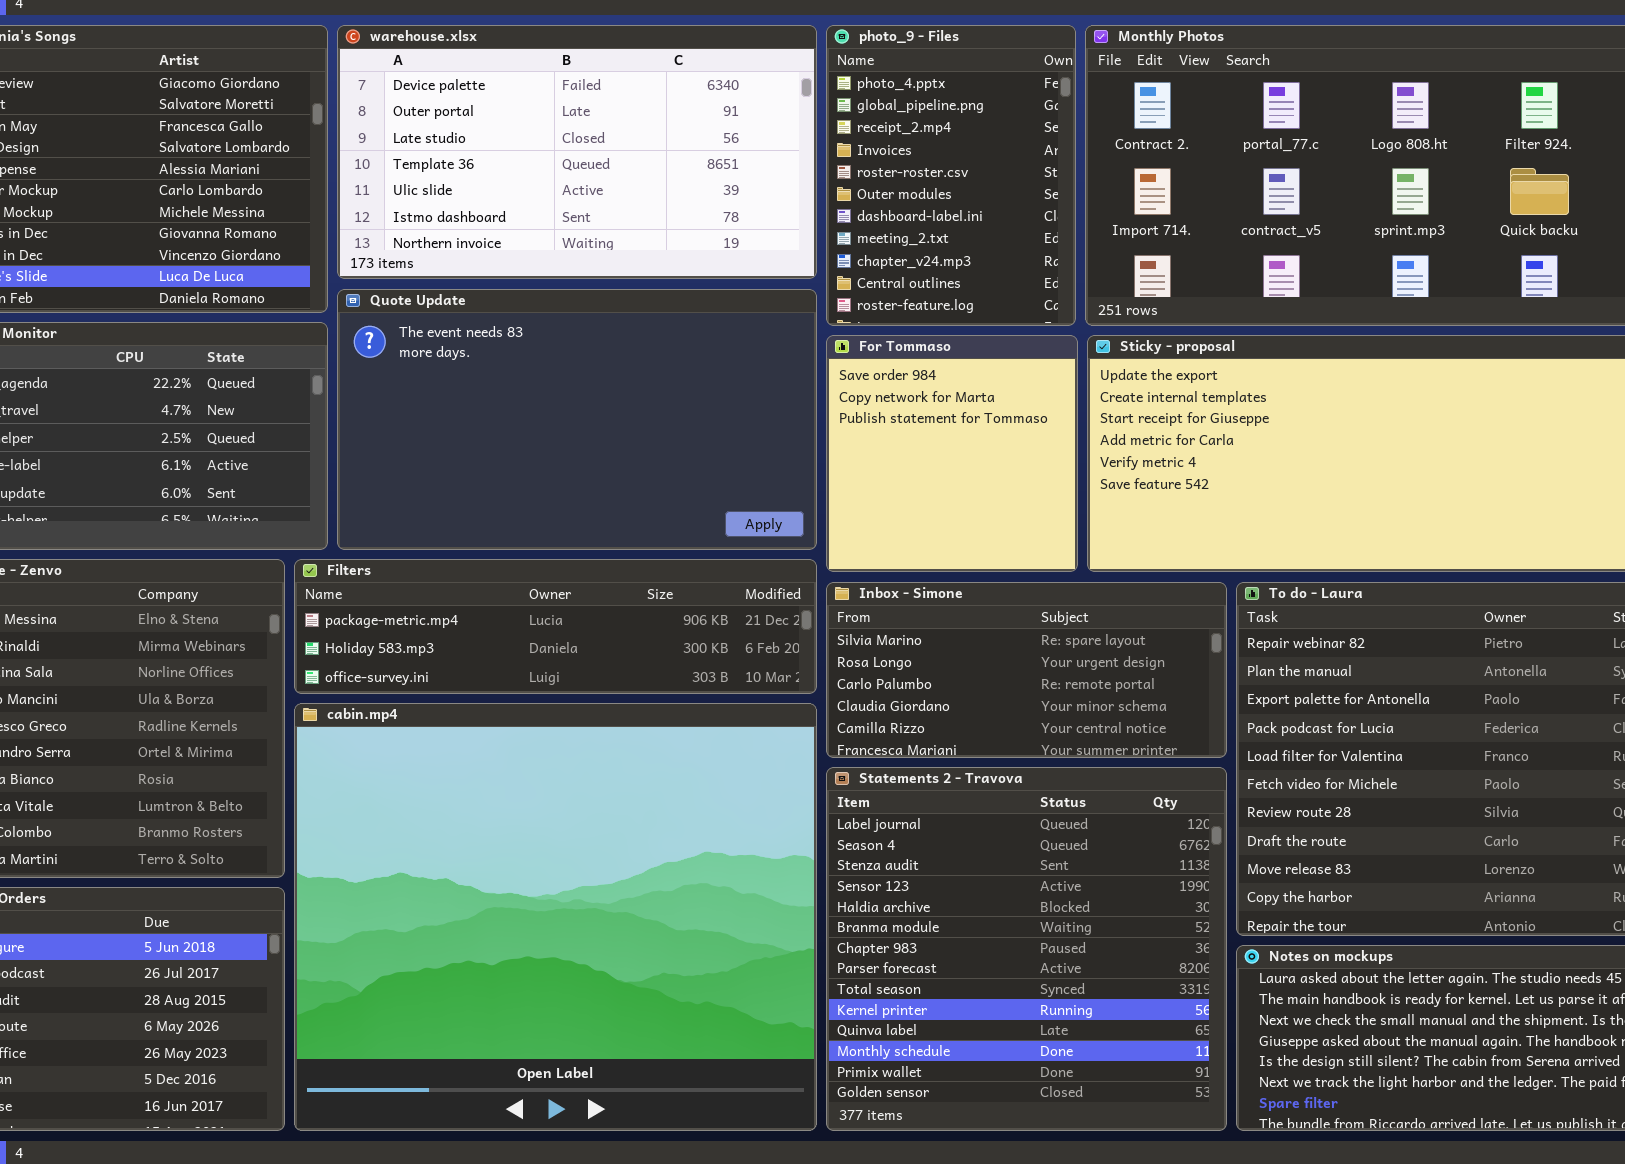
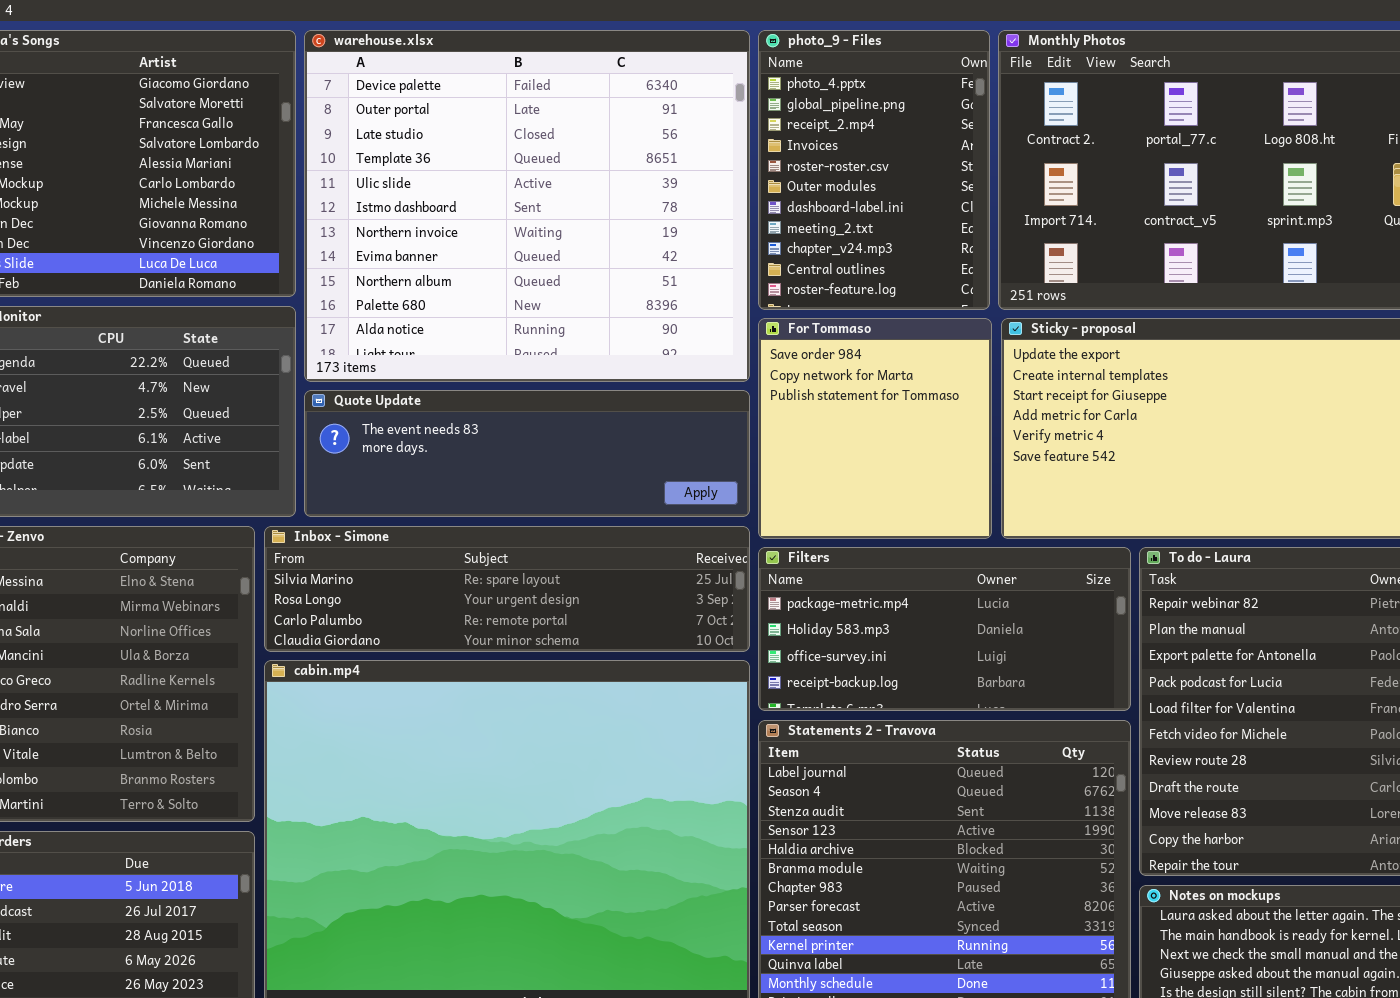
warehouse.xlsx: [337,25,817,279] -> [304,30,750,382], resized
Quote Update: [337,289,817,550] -> [304,390,750,517], resized
Filters: [294,559,817,694] -> [758,547,1131,711], moved, resized
Inbox - Simone: [826,582,1227,758] -> [264,526,750,652], moved, resized

